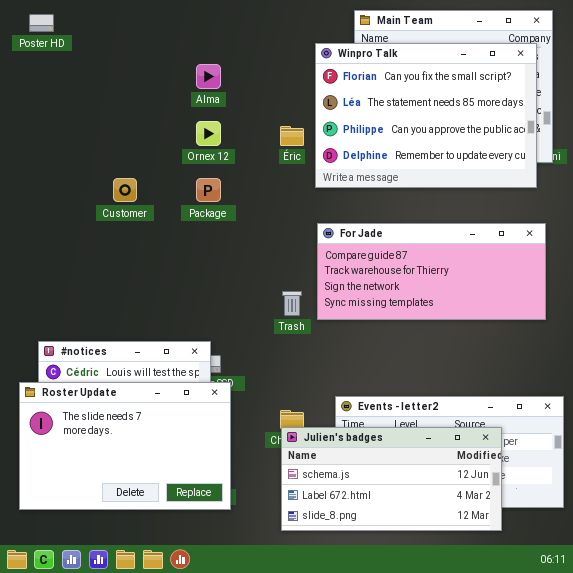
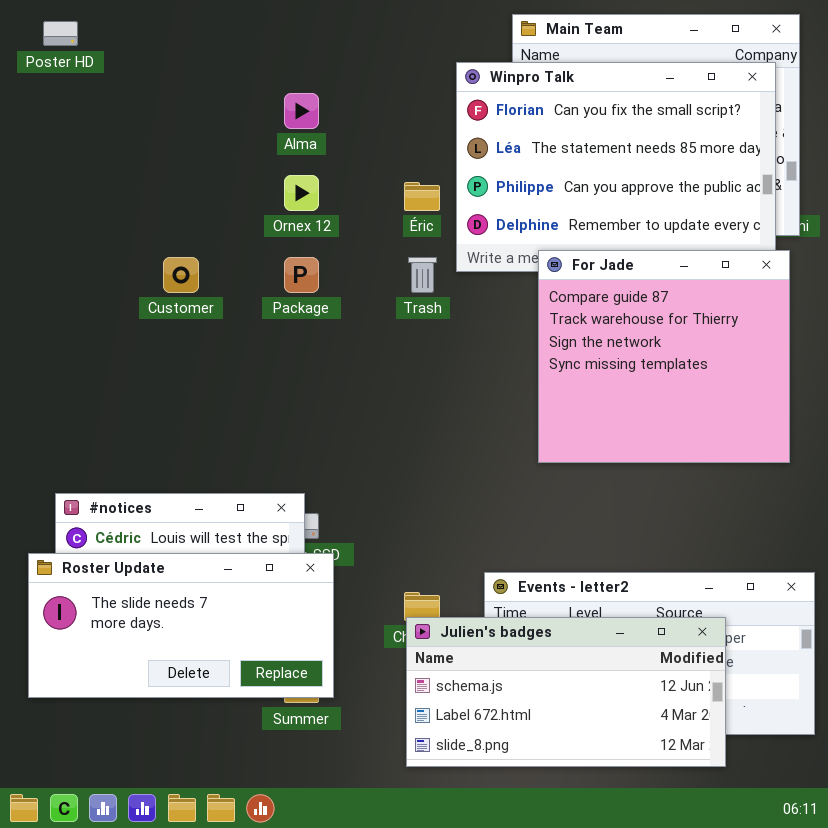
For Jade: [317,223,546,320] -> [538,250,790,463], resized
Trash: [282,291,302,316] -> [408,257,437,293], moved
Roster Update: [19,382,231,510] -> [28,553,334,698], resized

